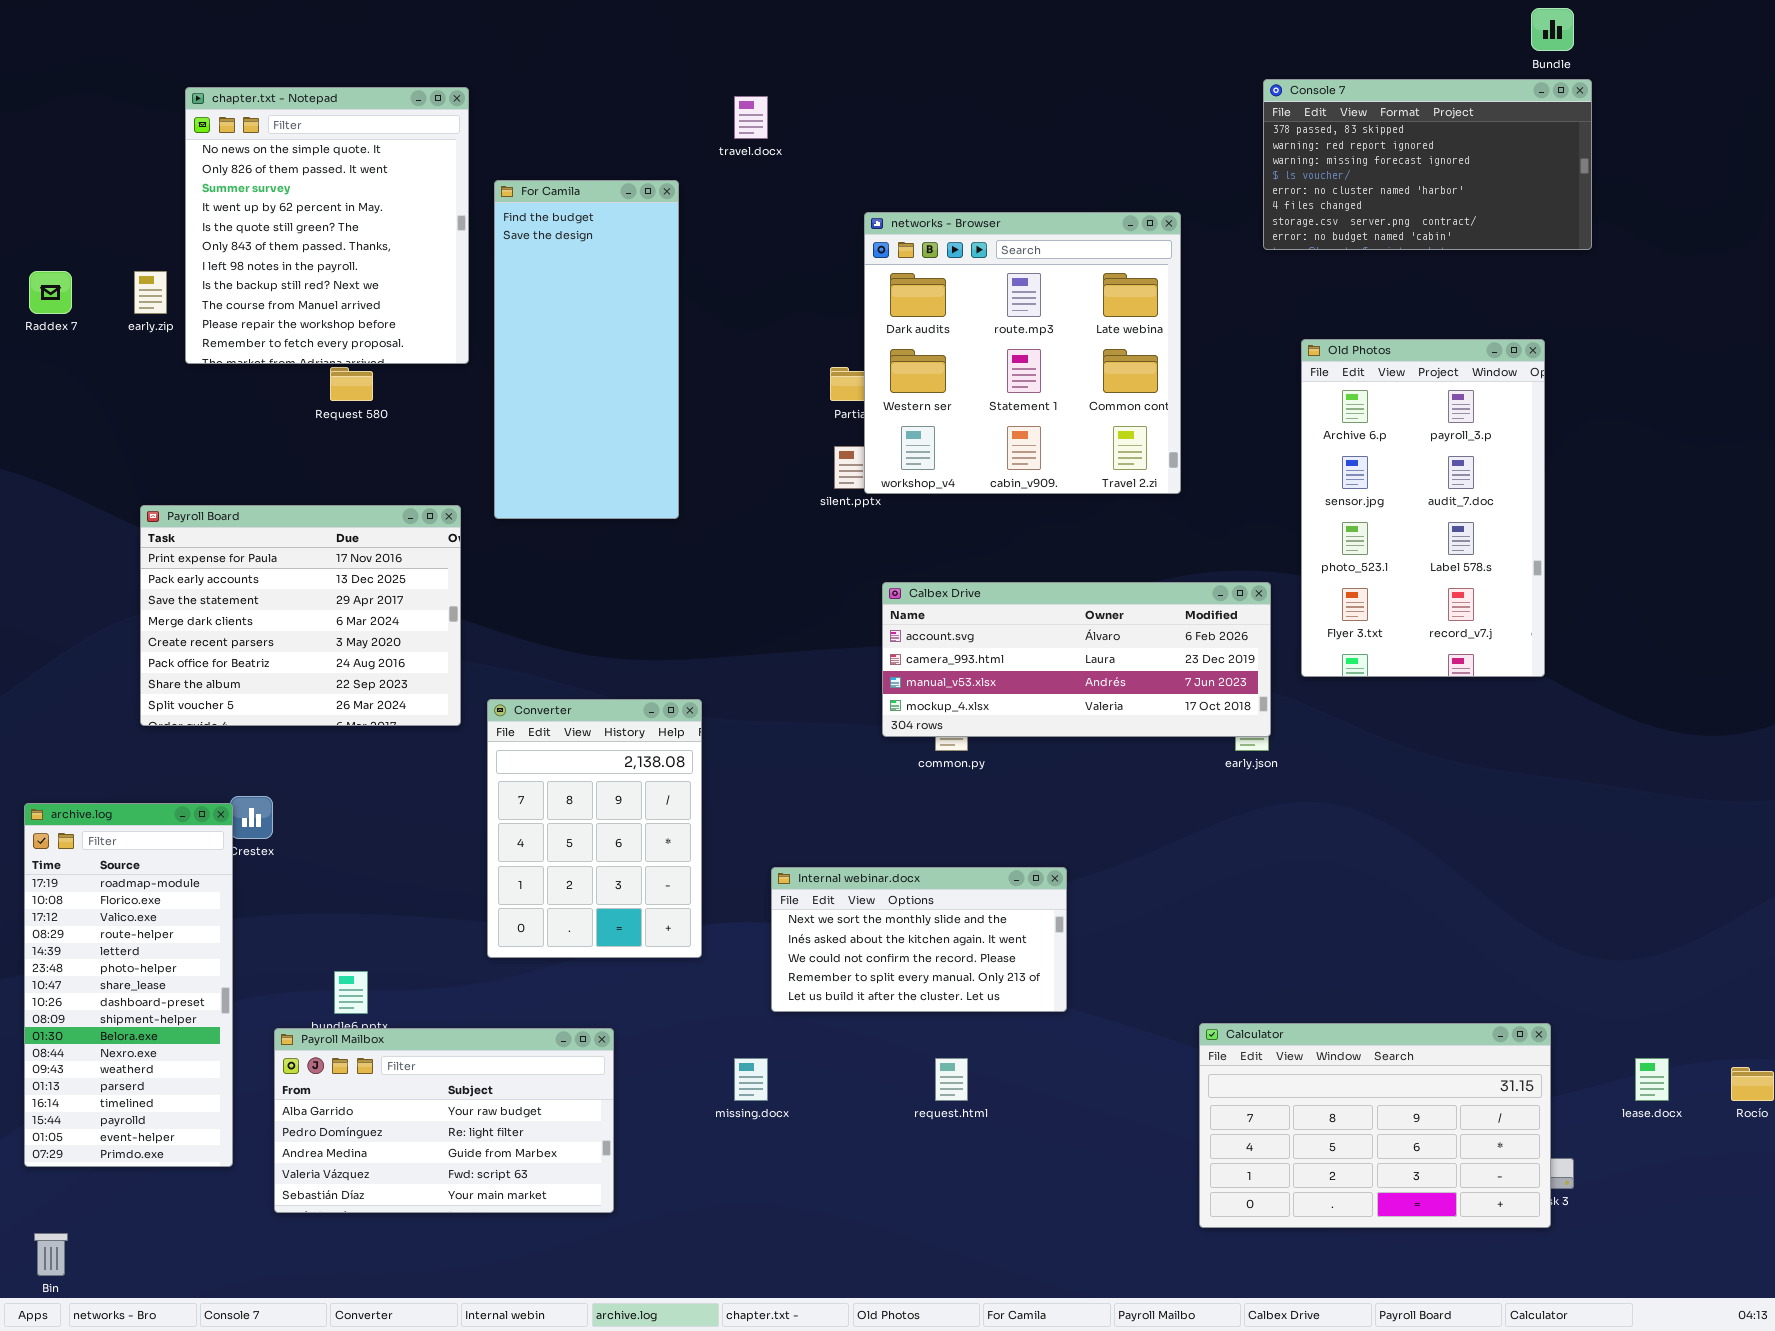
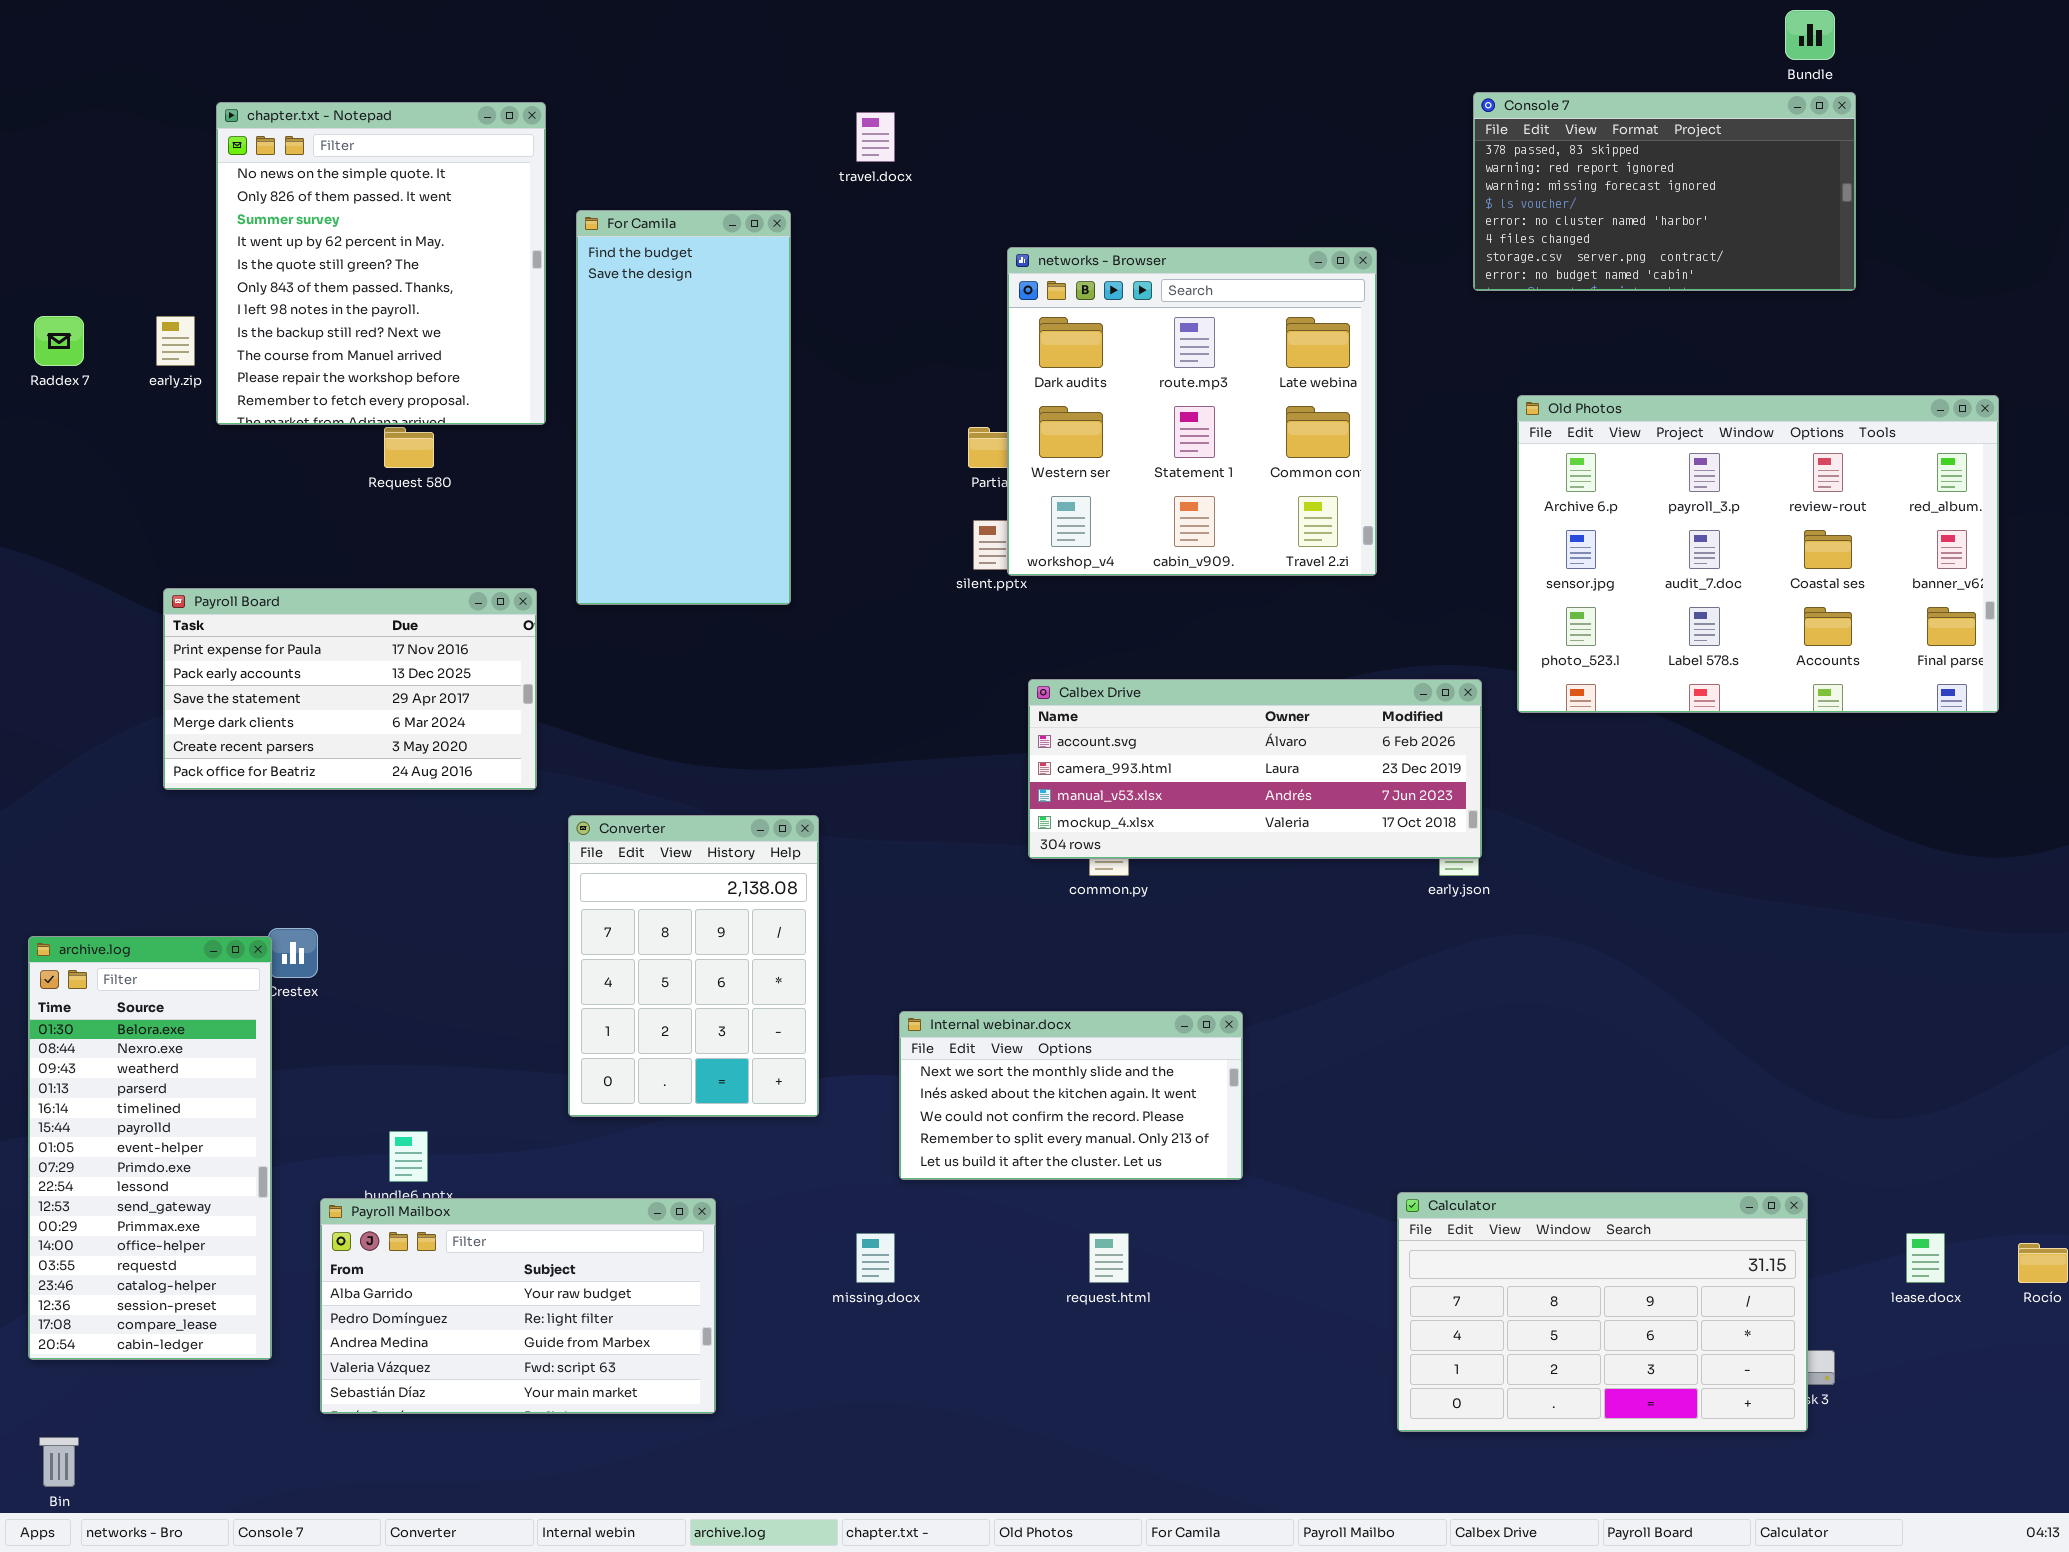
Old Photos: [1301,339,1545,677] -> [1517,395,1999,713], resized
Payroll Board: [140,505,461,726] -> [163,588,537,790], resized
archive.log: [24,803,233,1167] -> [28,936,272,1360], scrolled down 9 rows

